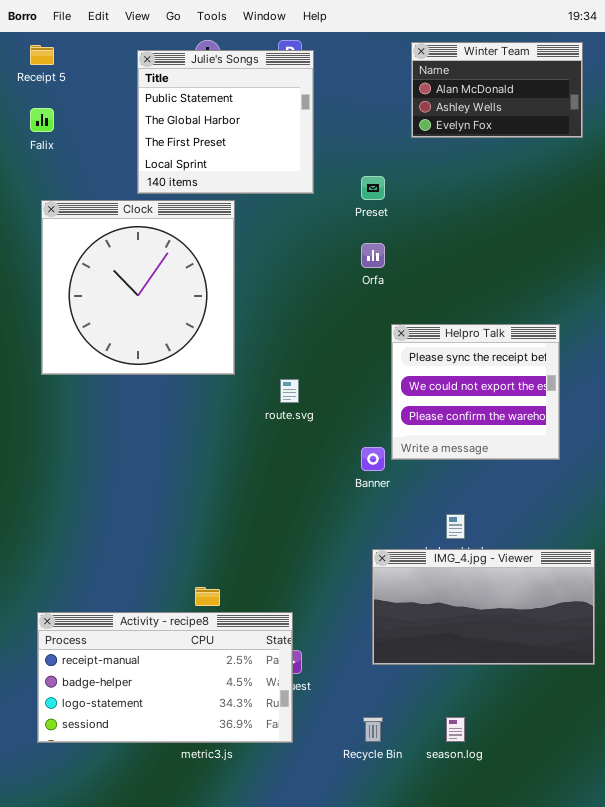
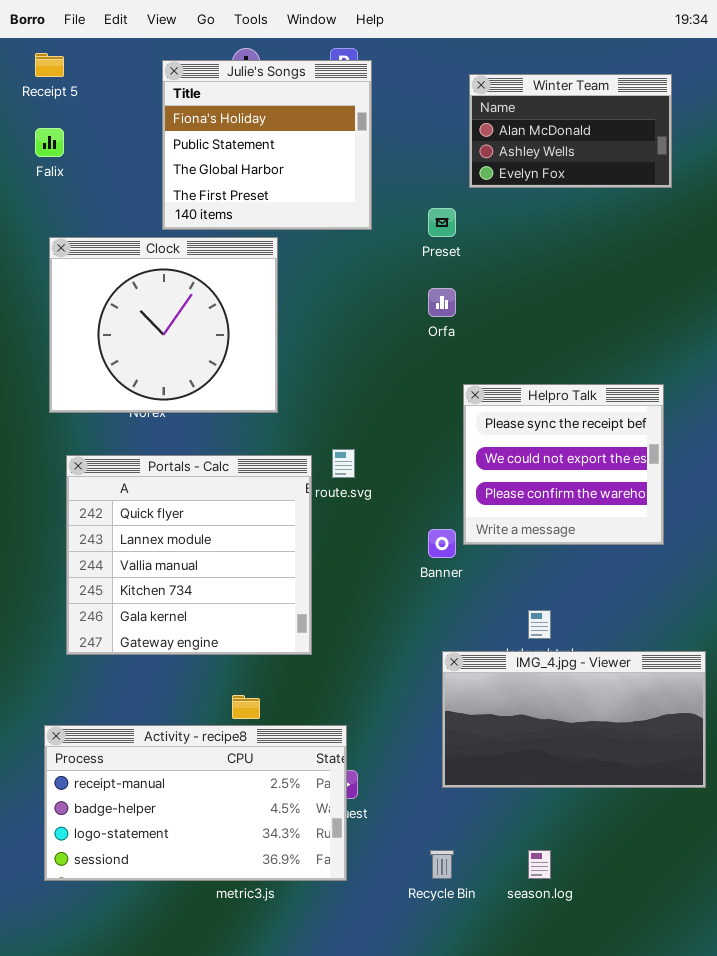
Winter Team: [411,42,583,138] -> [469,74,672,188], moved
Julie's Songs: [137,50,314,194] -> [162,60,372,230], scrolled up 1 row
Clock: [41,200,235,375] -> [49,237,278,413], resized
Portals - Calc: none -> [66,455,312,655], opened

